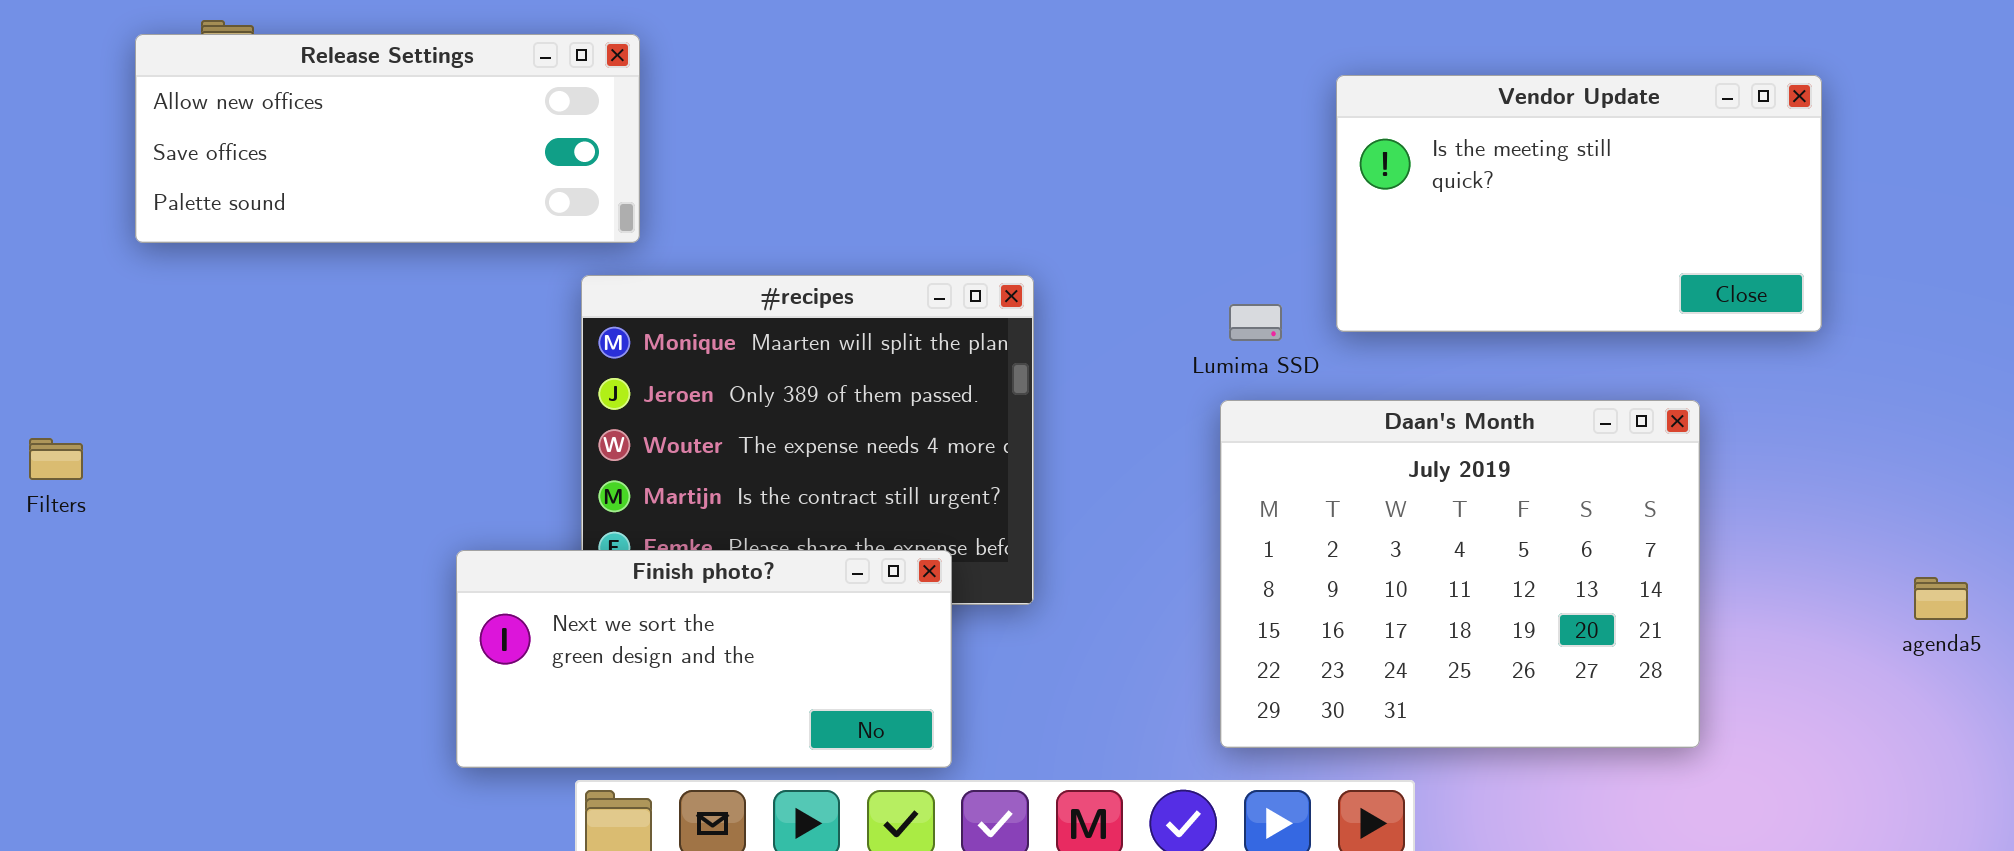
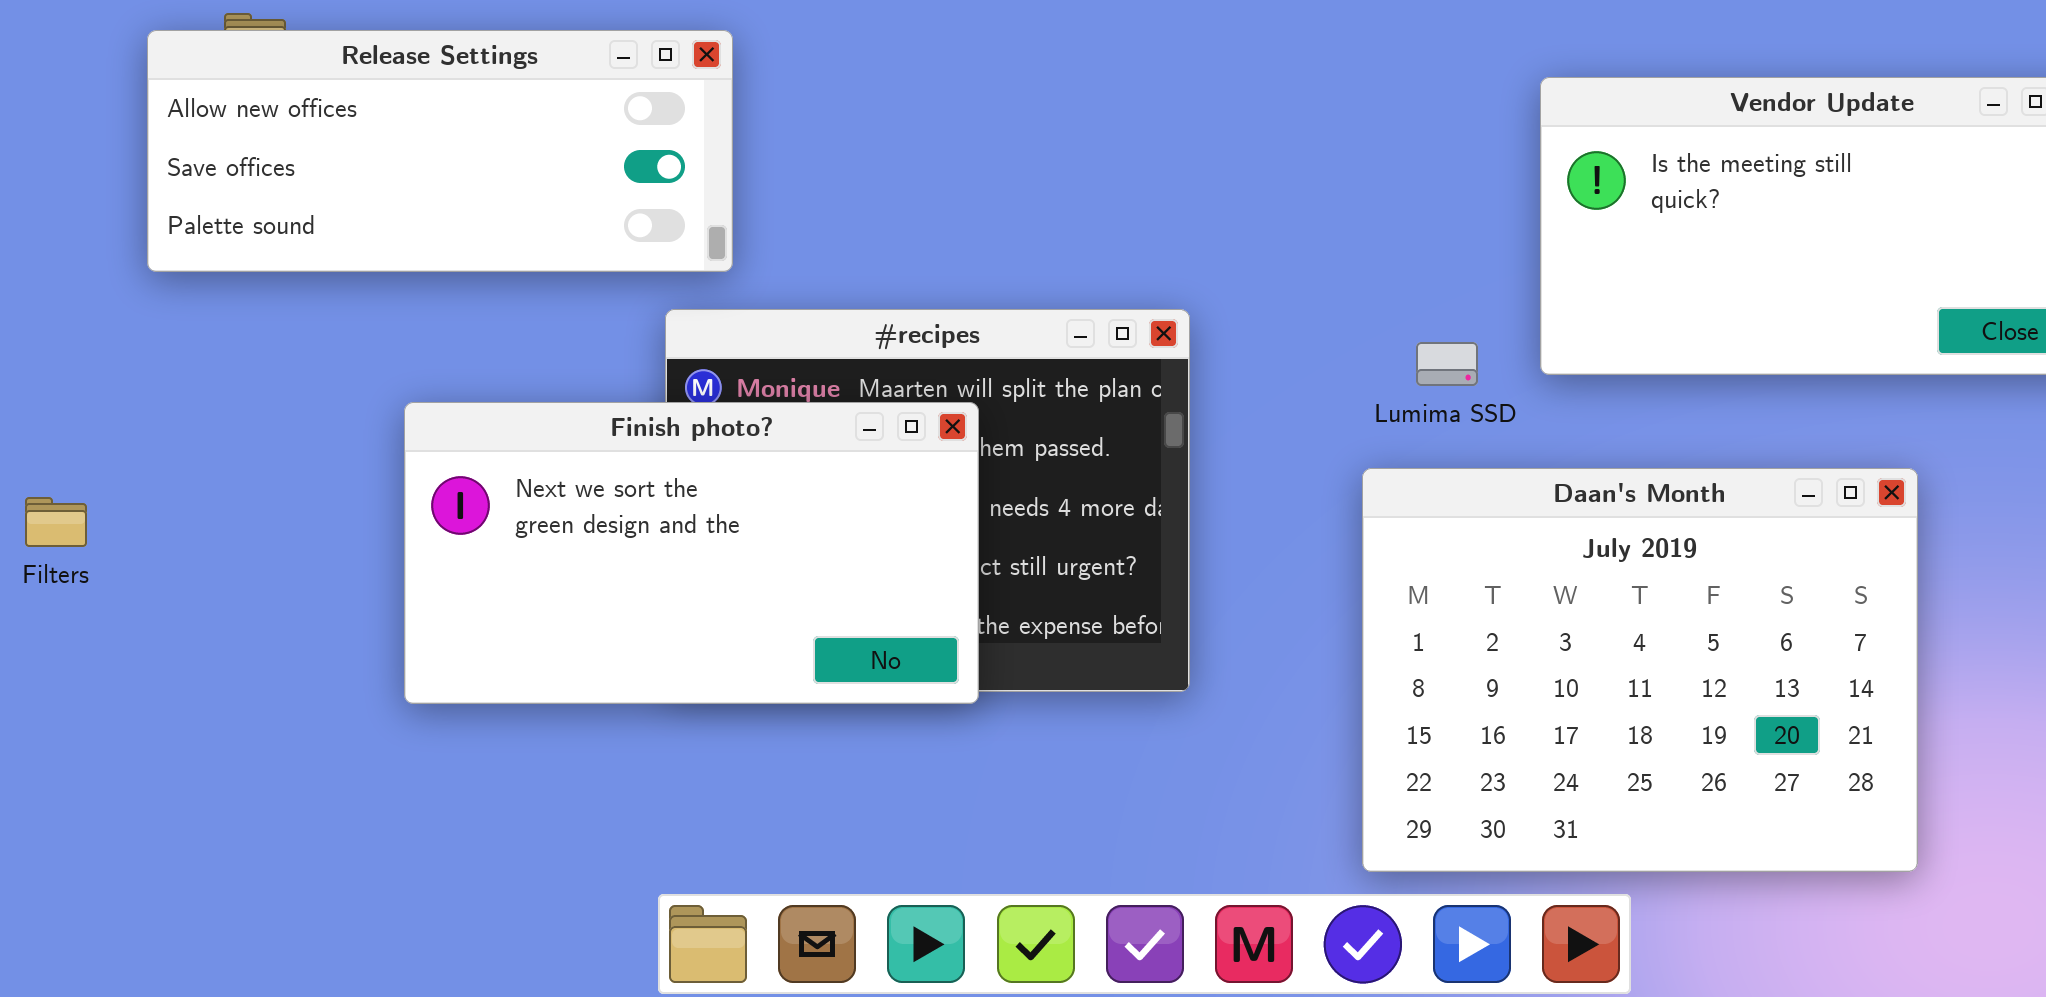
Daan's Month: [1220,400,1700,748] -> [1362,468,1918,872], moved
Finish photo?: [456,550,952,768] -> [404,402,979,704], moved, resized

